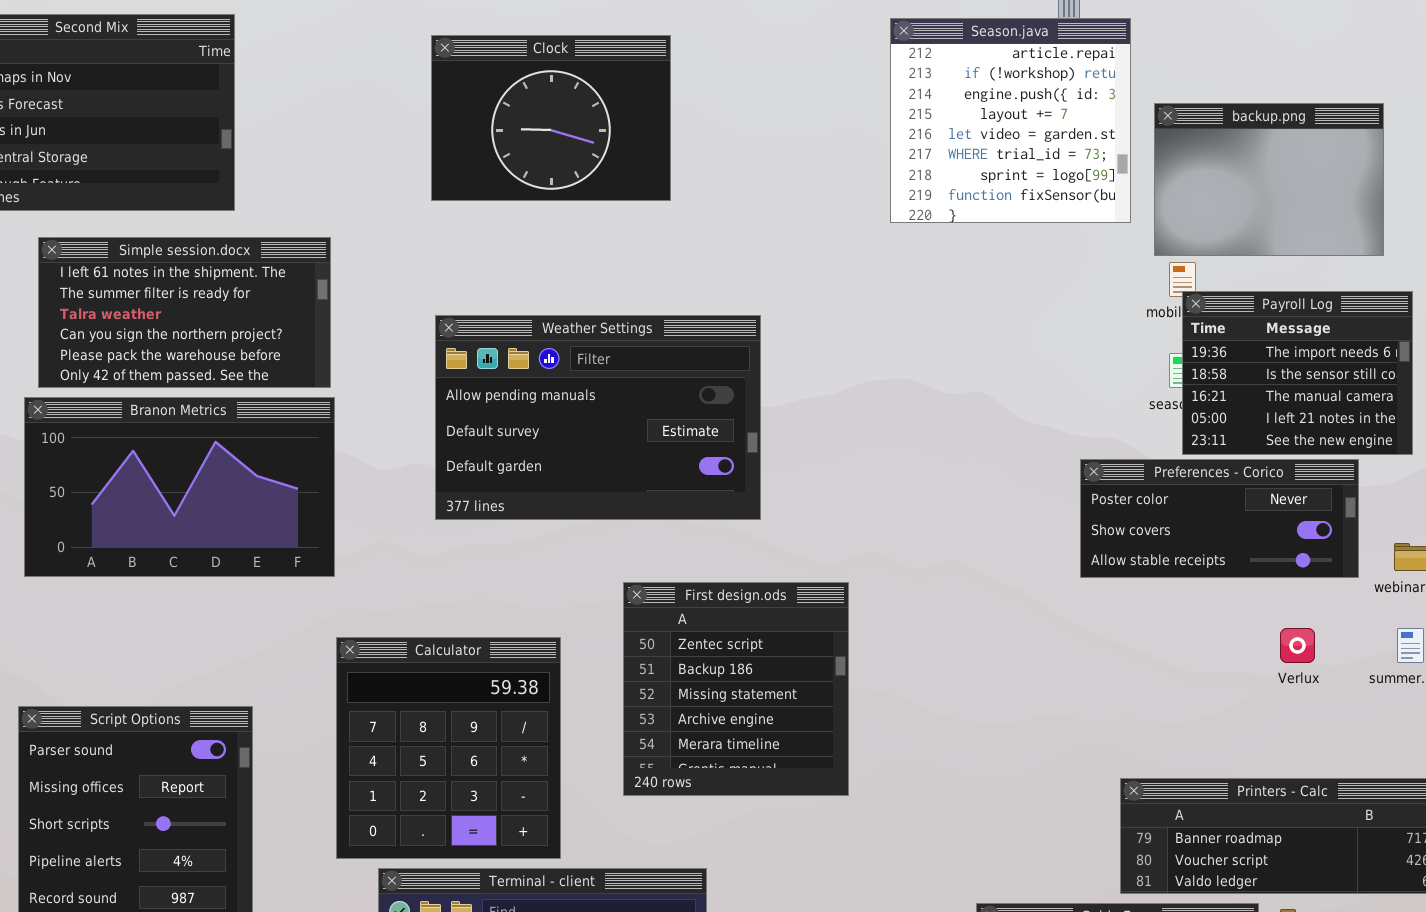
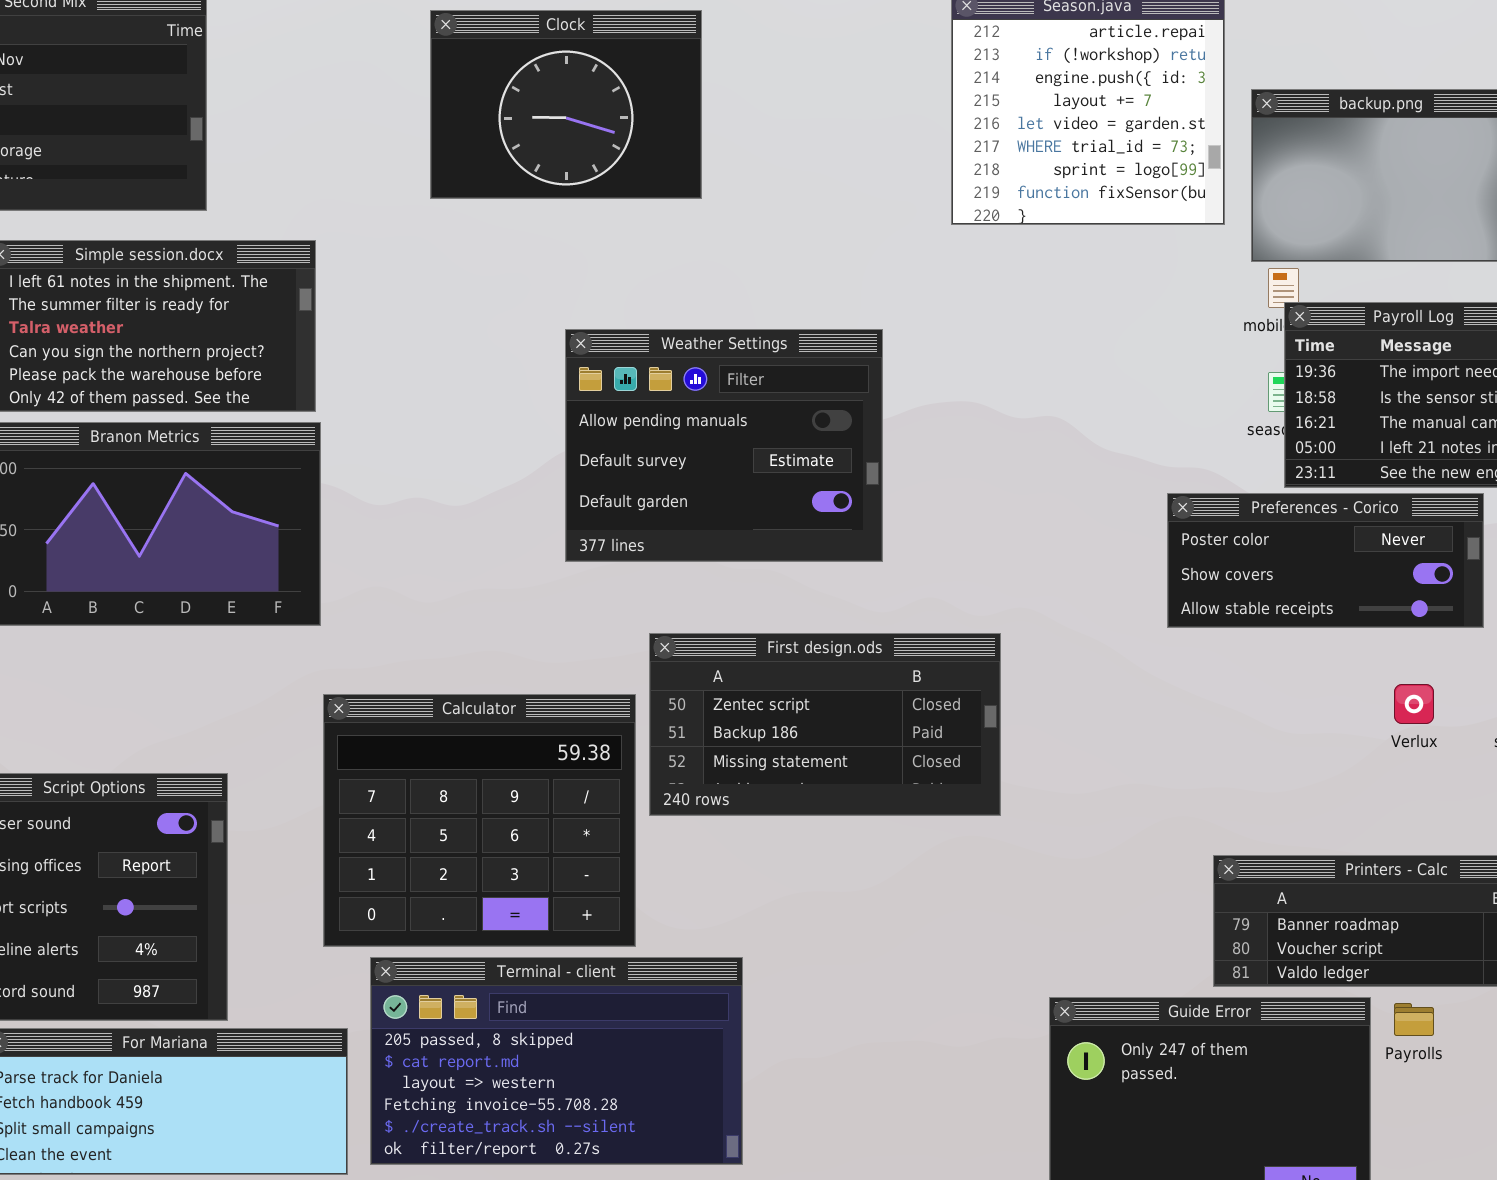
Weather Settings: [435,315,761,520] -> [565,329,883,562], moved, resized
First design.ods: [623,582,849,796] -> [649,633,1001,816], resized
Calculator: [336,637,561,859] -> [323,694,636,947], resized

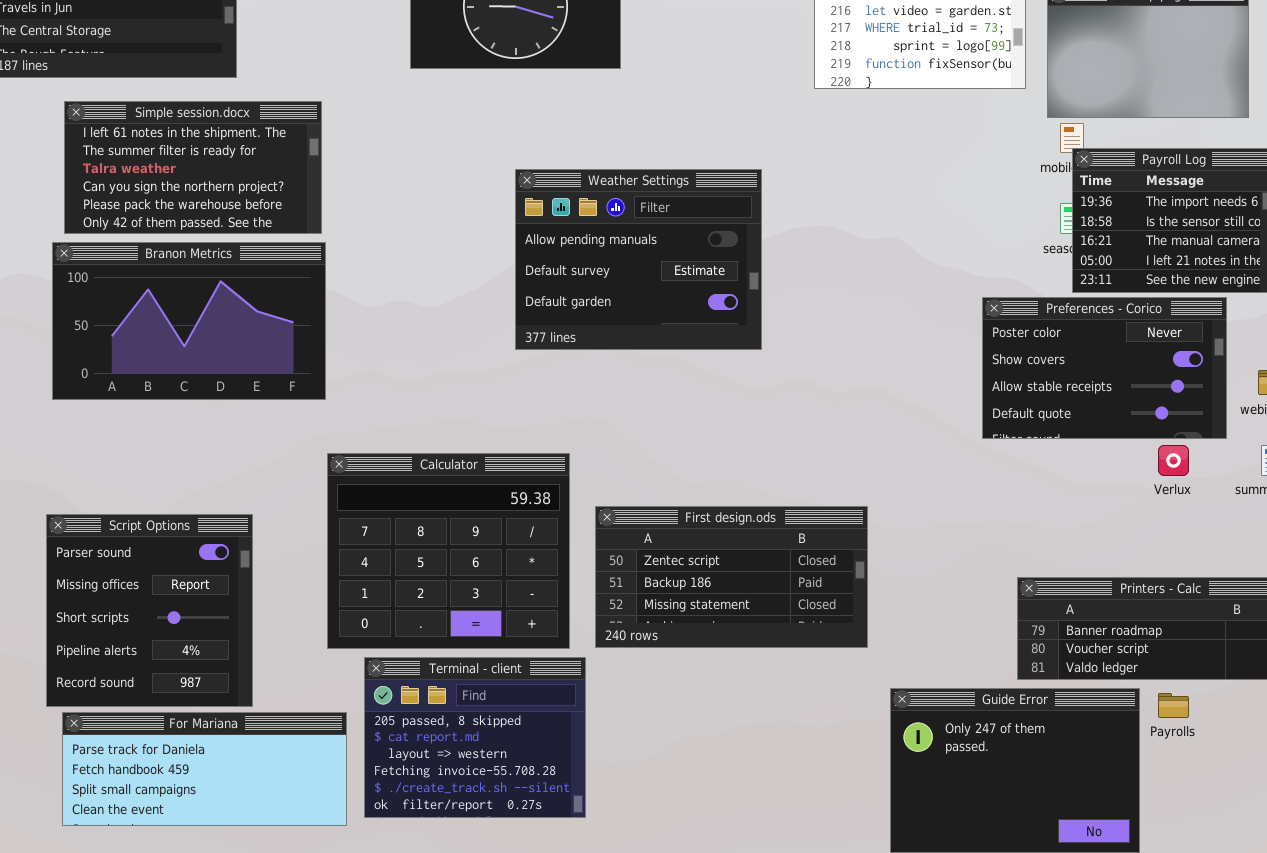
Preferences - Corico: [1167,493,1484,628] -> [982,297,1227,439], resized
First design.ods: [649,633,1001,816] -> [595,506,868,648], moved
Terminal - client: [370,957,743,1165] -> [364,657,586,818], resized

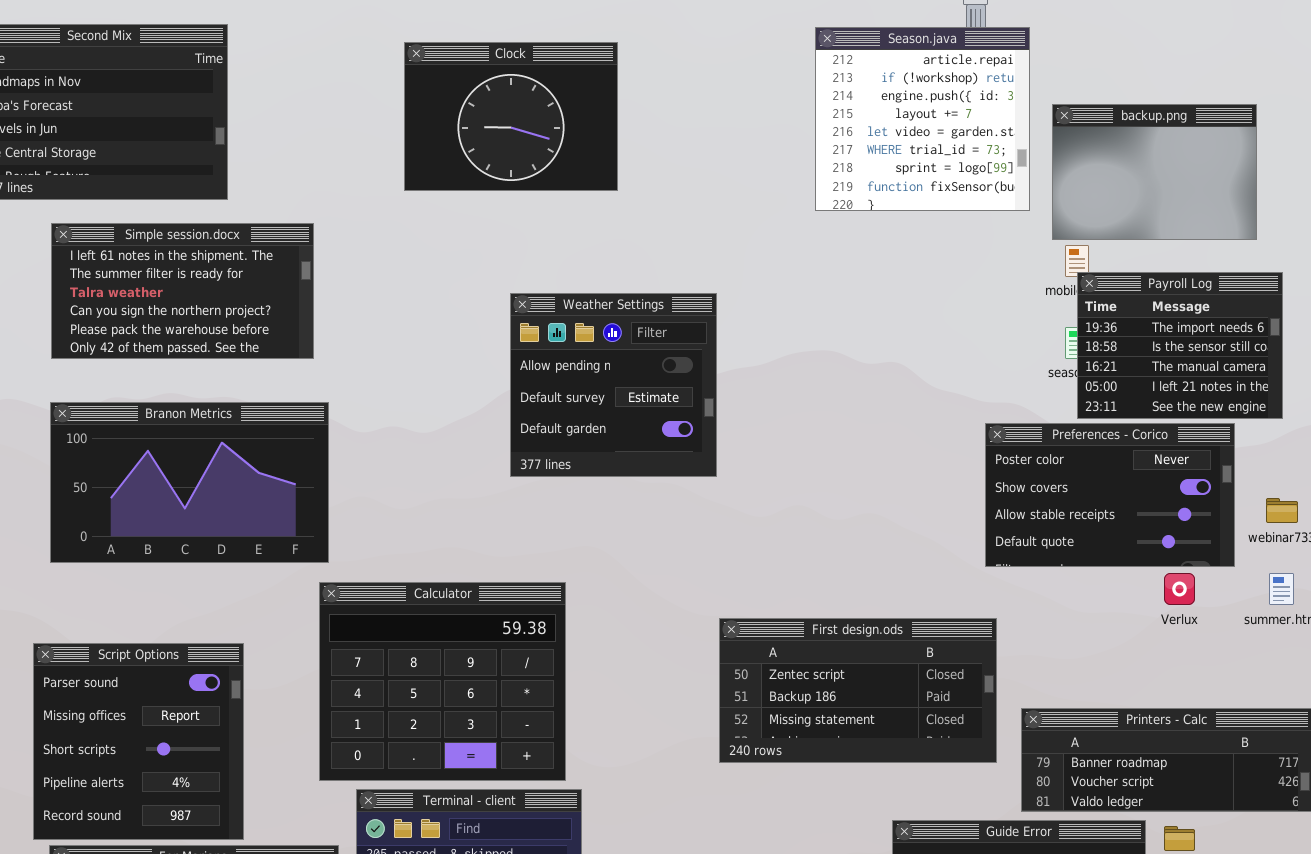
Weather Settings: [515,169,762,350] -> [510,293,717,477], resized
Branon Metrics: [52,242,326,400] -> [50,402,329,563], moved
First design.ods: [595,506,868,648] -> [719,618,997,763], moved

